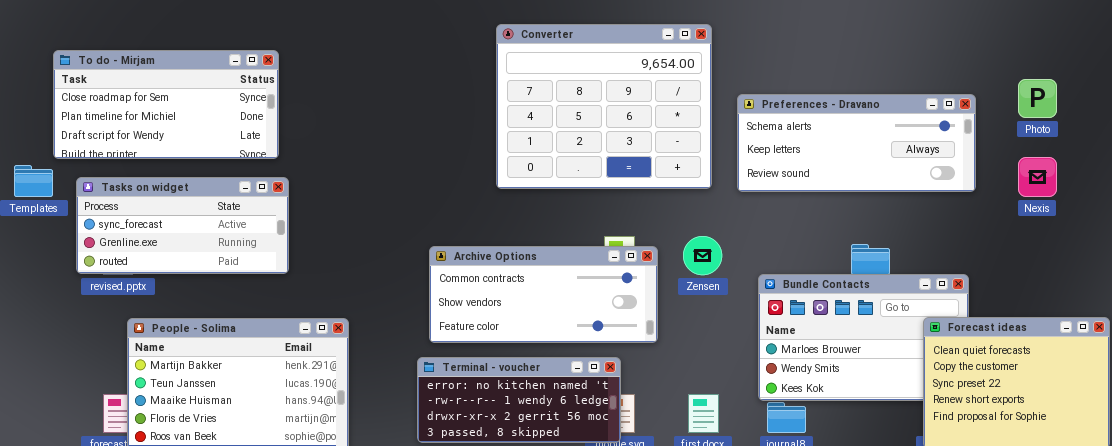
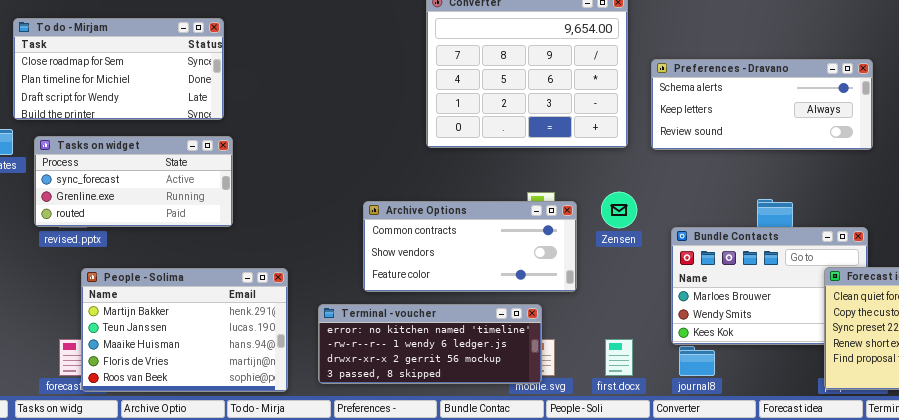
Terminal - voucher: [417,357,621,443] -> [318,304,542,384], resized

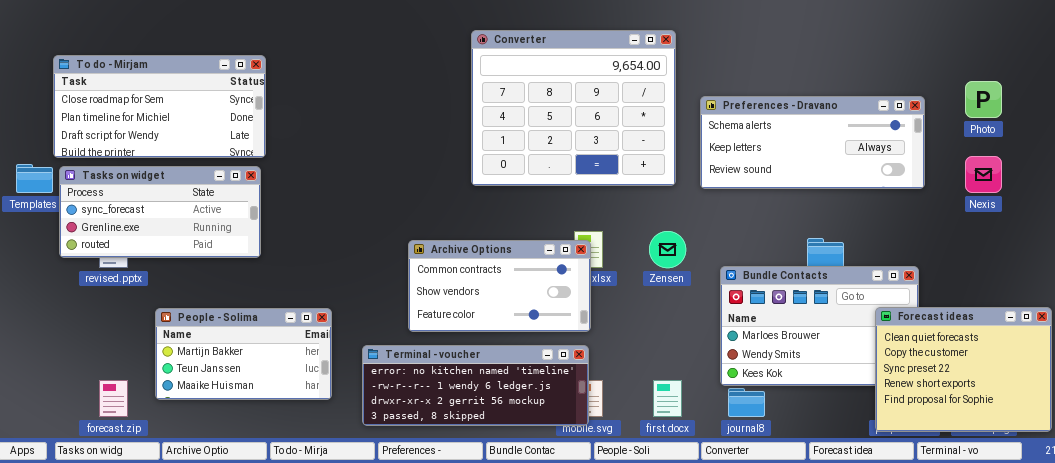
Tasks on widget: [34,136,233,227] -> [59,166,261,258], moved
Archive Options: [363,201,577,292] -> [408,240,591,332], resized
People - Solima: [81,268,288,392] -> [155,308,332,400], resized

